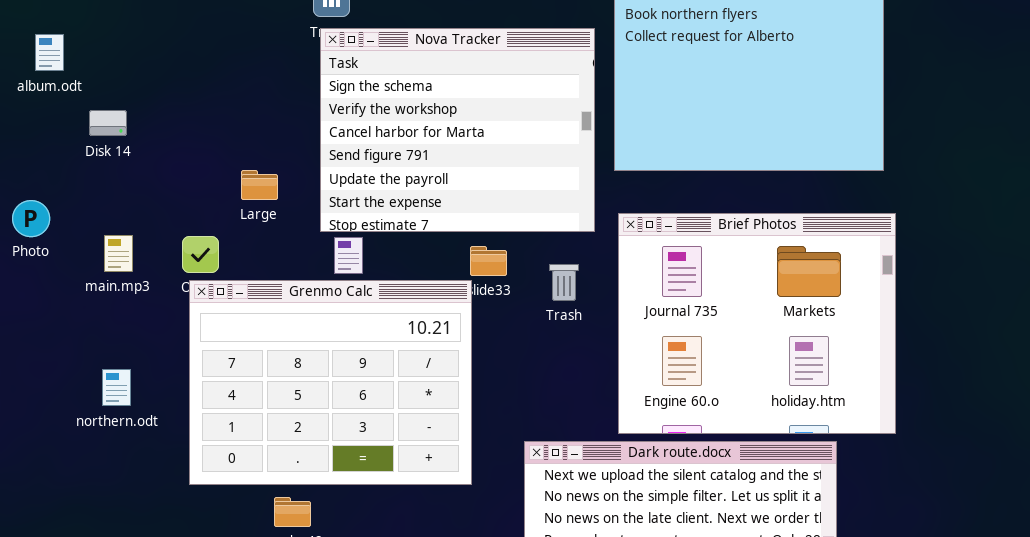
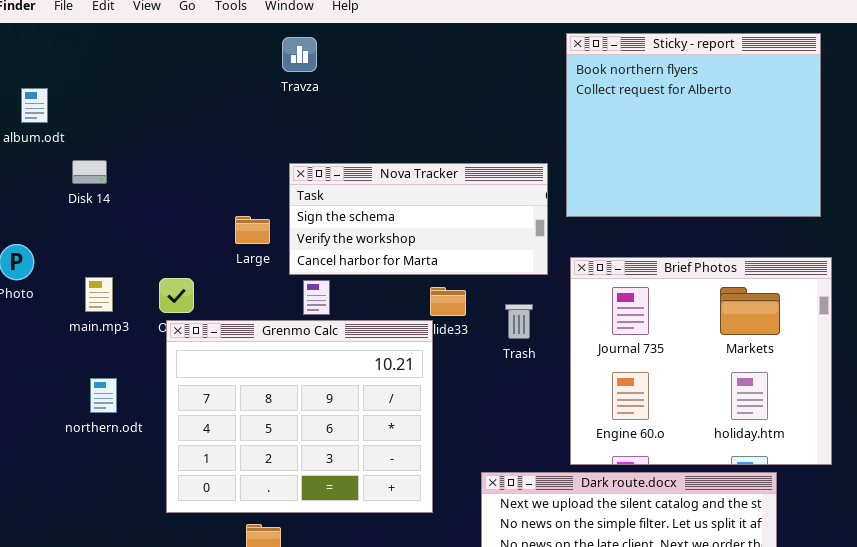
Nova Tracker: [320,28,595,232] -> [289,163,548,275], resized
Large: [241,170,278,200] -> [235,216,270,244], moved
northern.odt: [102,369,131,406] -> [90,378,117,413], moved

